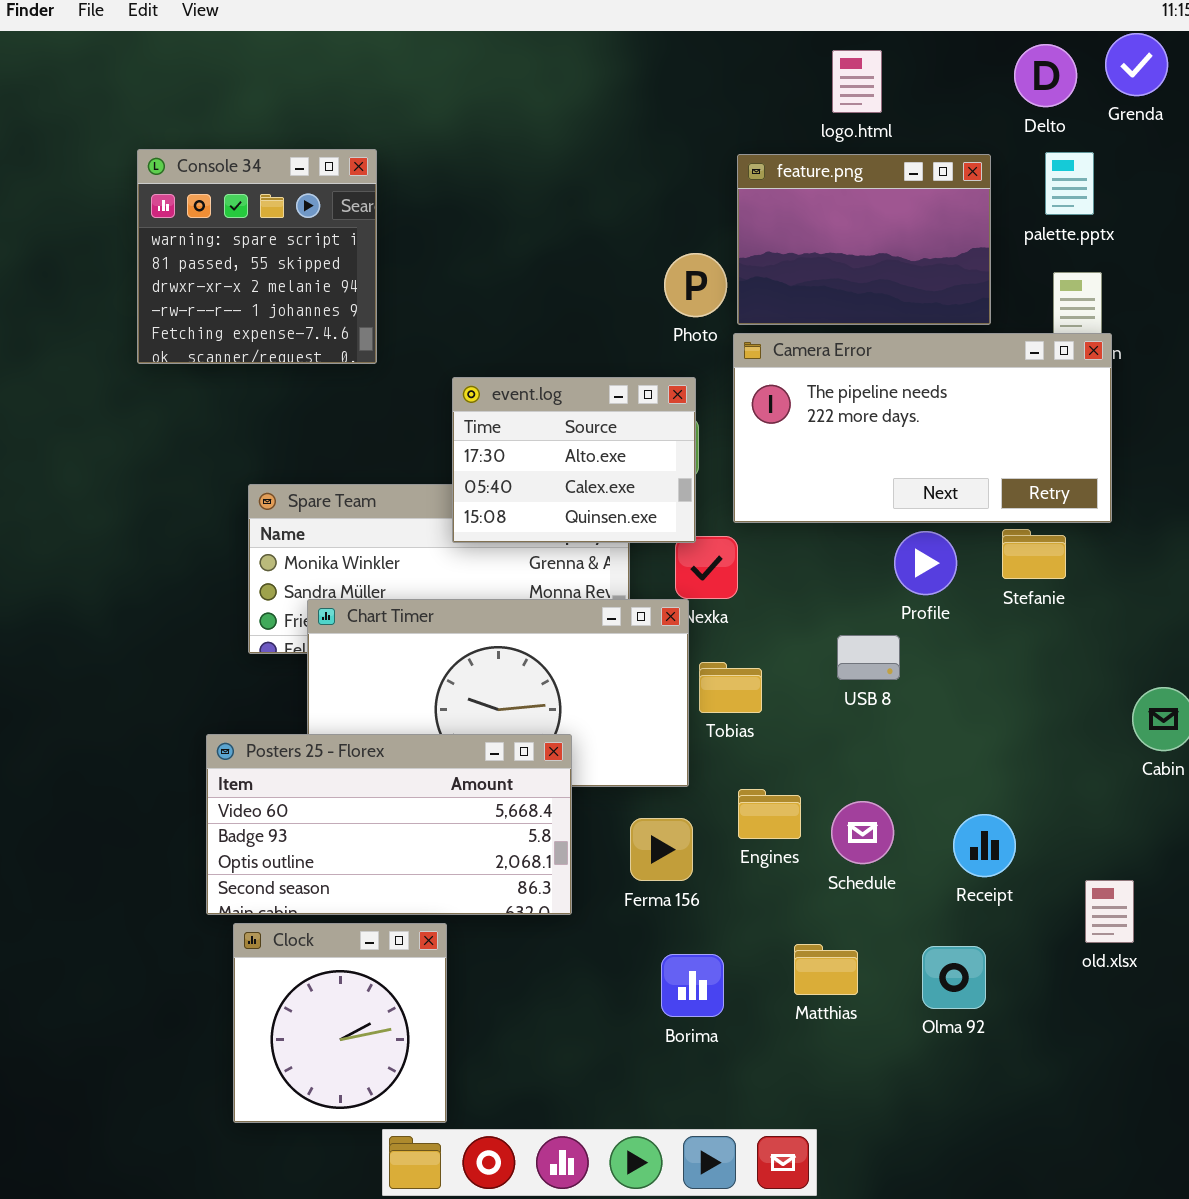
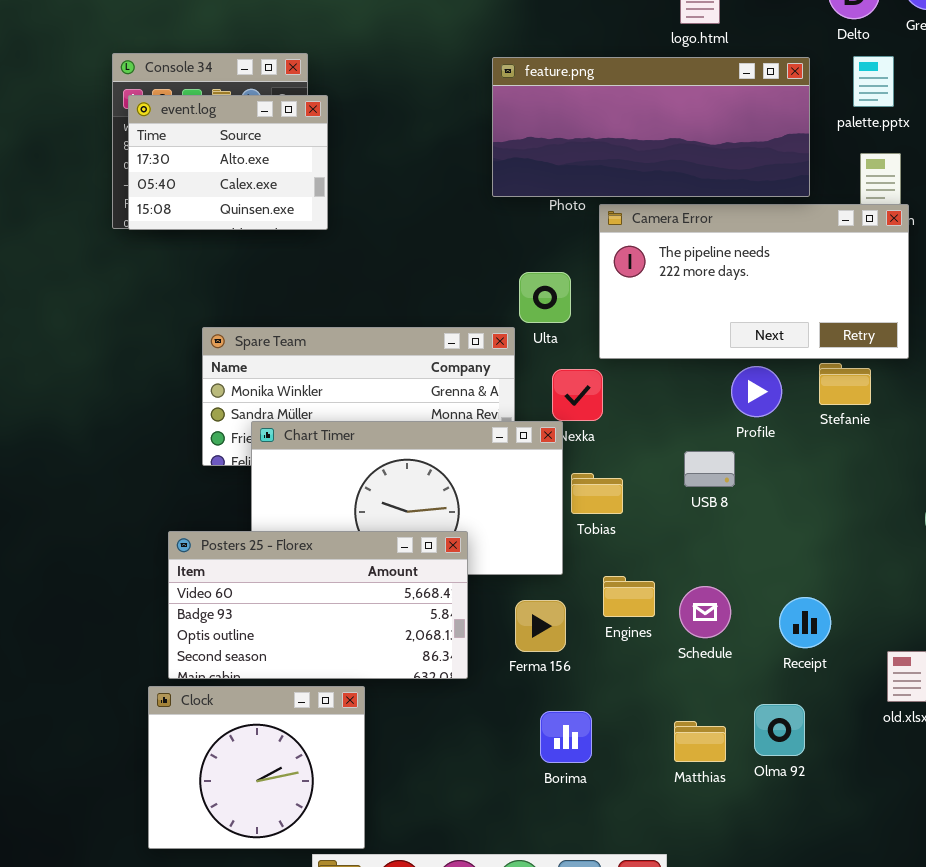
feature.png: [737,154,991,325] -> [492,57,810,197], resized
event.log: [452,377,696,543] -> [128,95,328,230], moved
Clock: [233,923,447,1123] -> [148,686,365,849], resized
Matthias: [794,944,858,995] -> [674,721,726,762], moved

